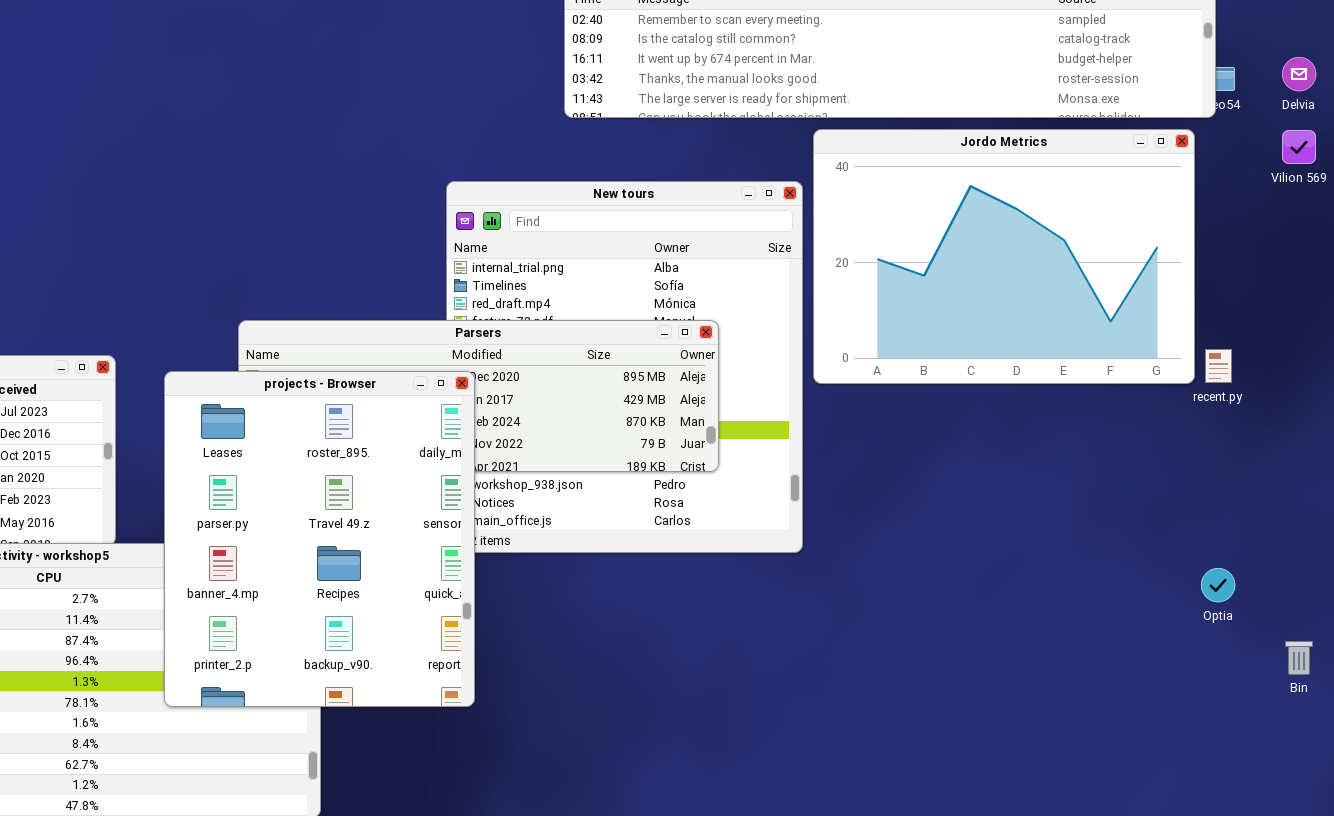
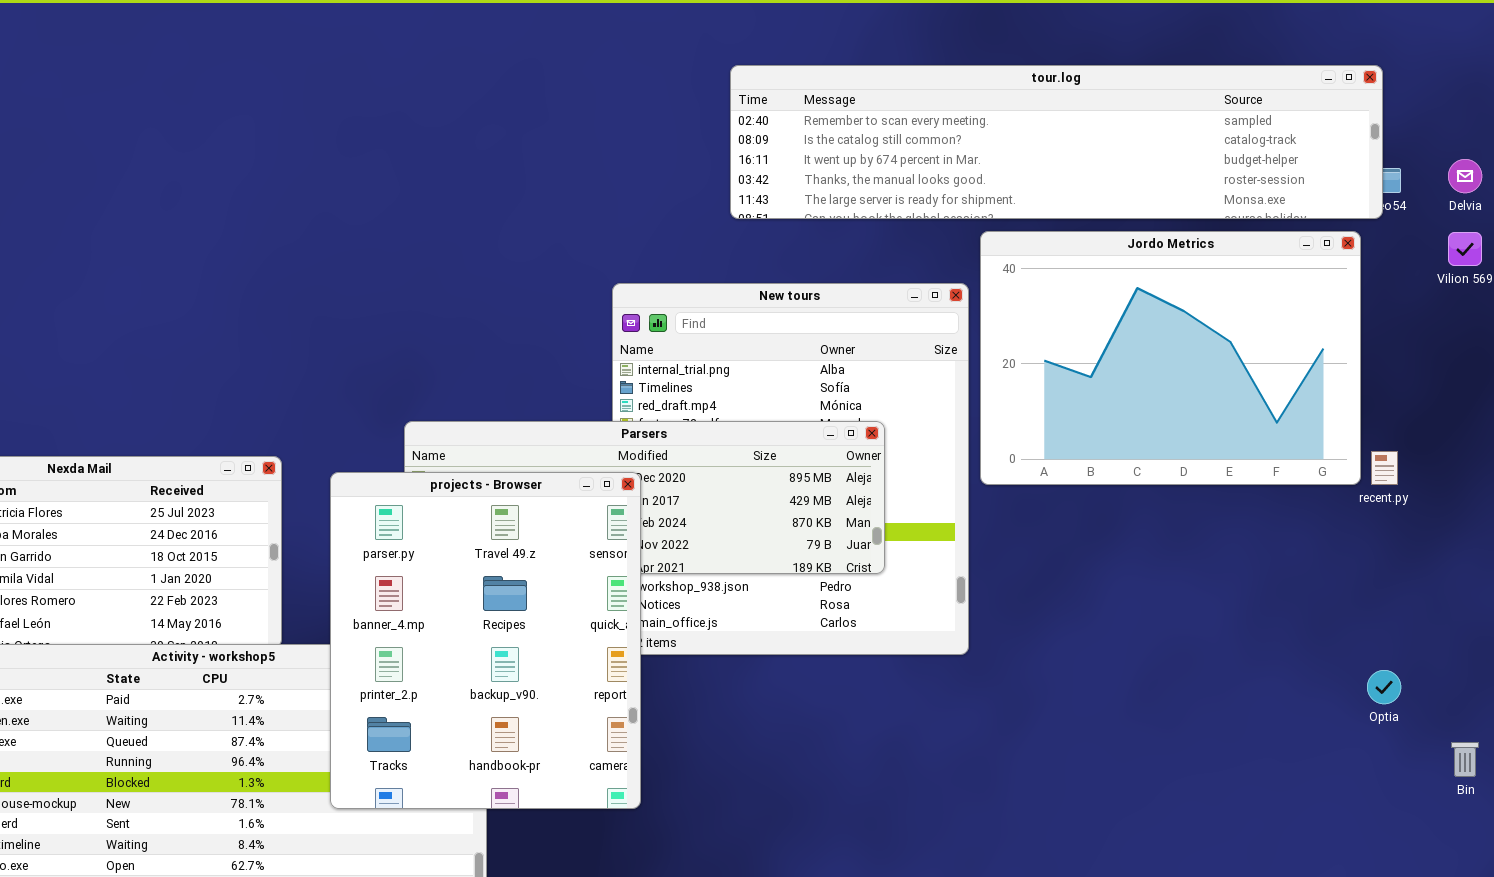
projects - Browser: [164,371,475,707] -> [330,472,641,809], scrolled down 1 row

